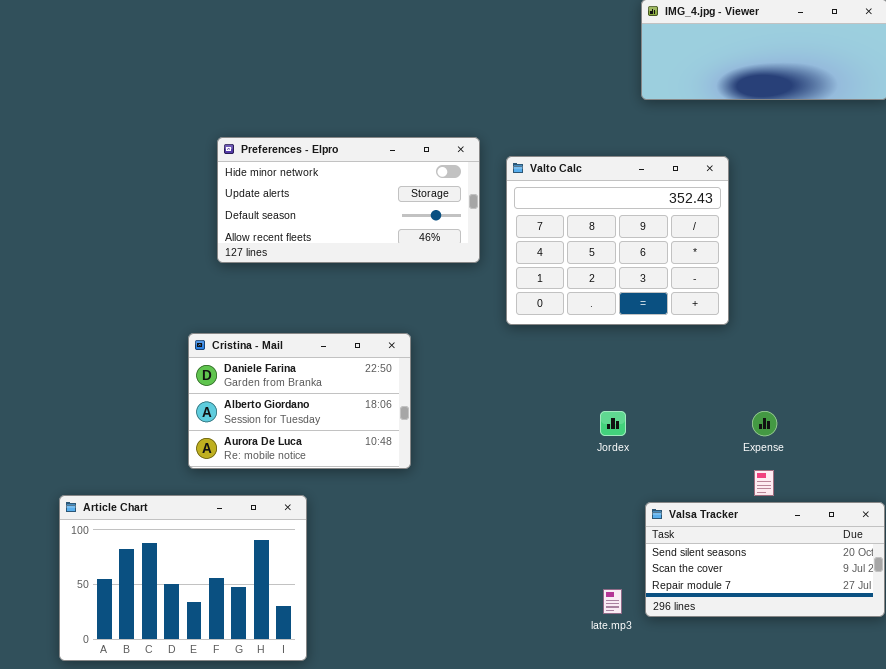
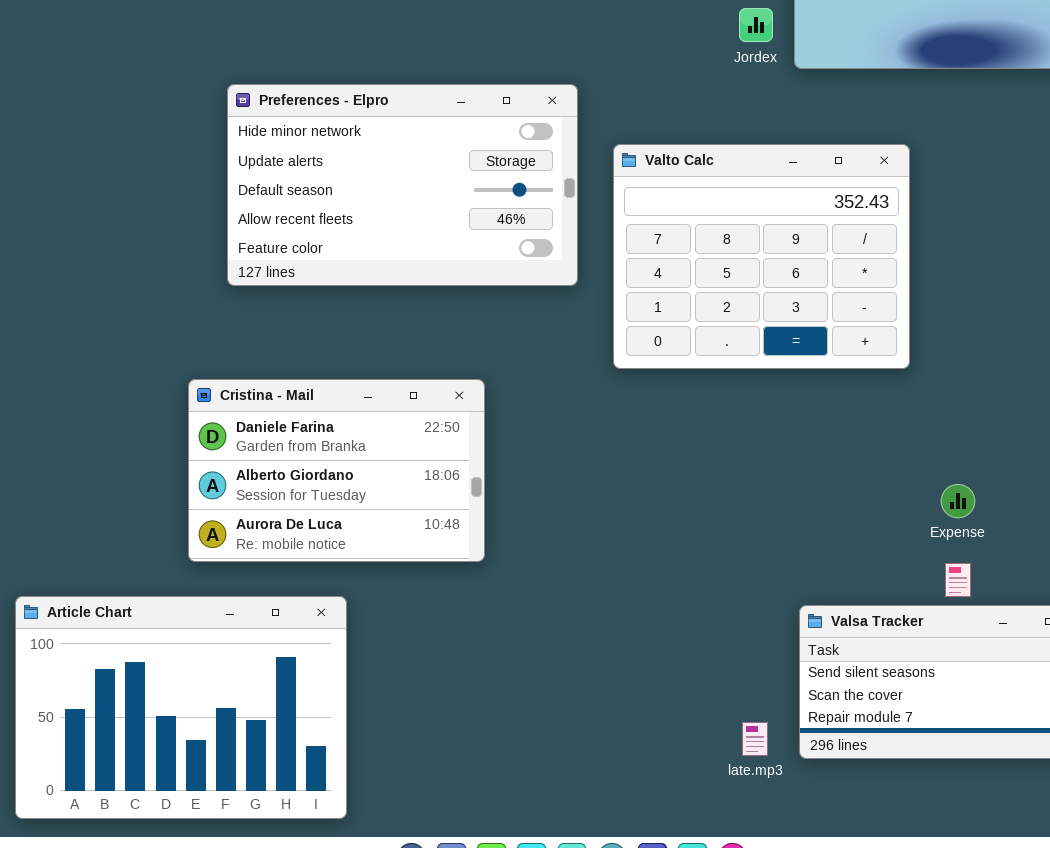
Preferences - Elpro: [217,137,480,263] -> [227,84,578,286], resized
Jordex: [600,411,626,436] -> [739,8,773,42], moved

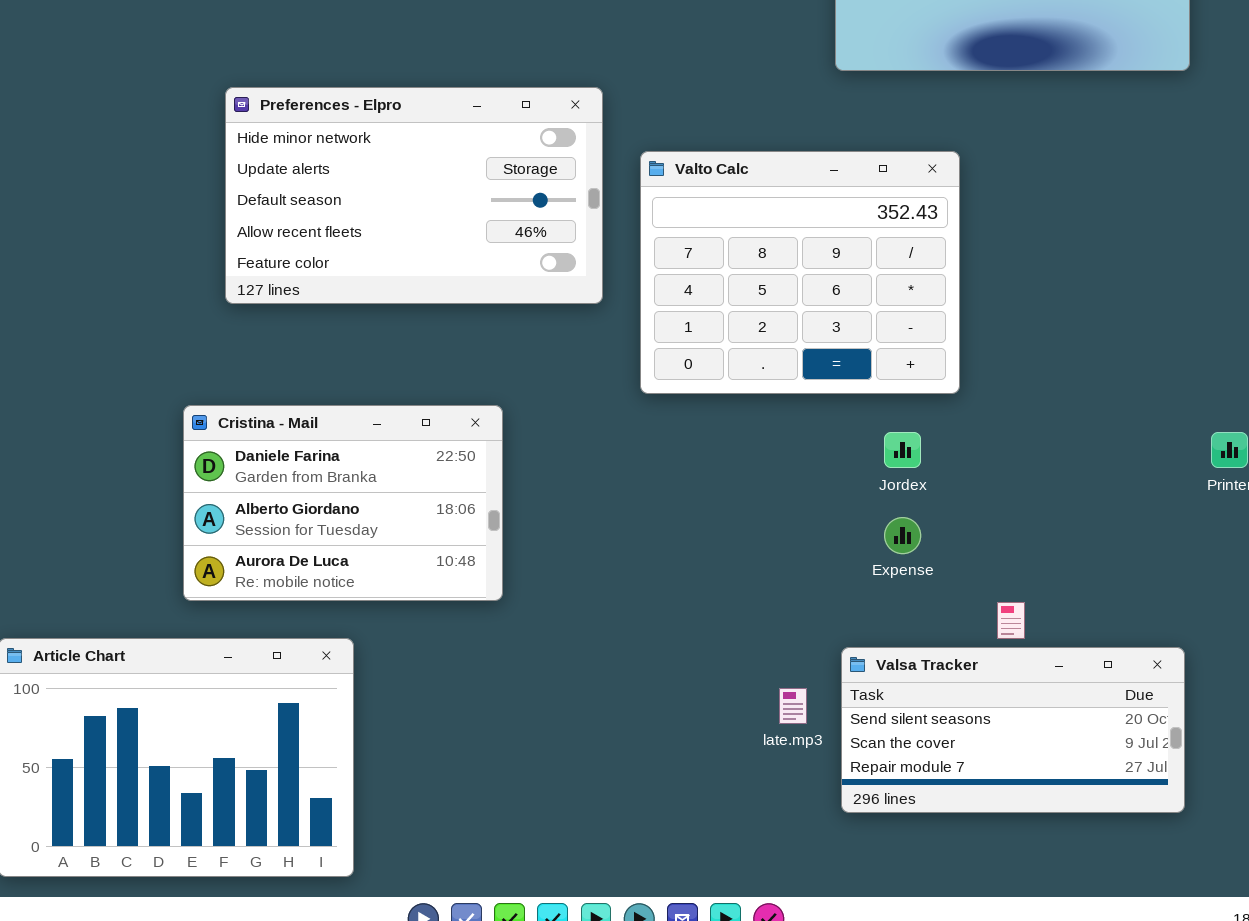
Jordex: [739,8,773,42] -> [884,432,921,468], moved
Expense: [941,484,975,518] -> [884,517,921,554], moved
late.mp3: [742,722,768,756] -> [779,688,807,724], moved

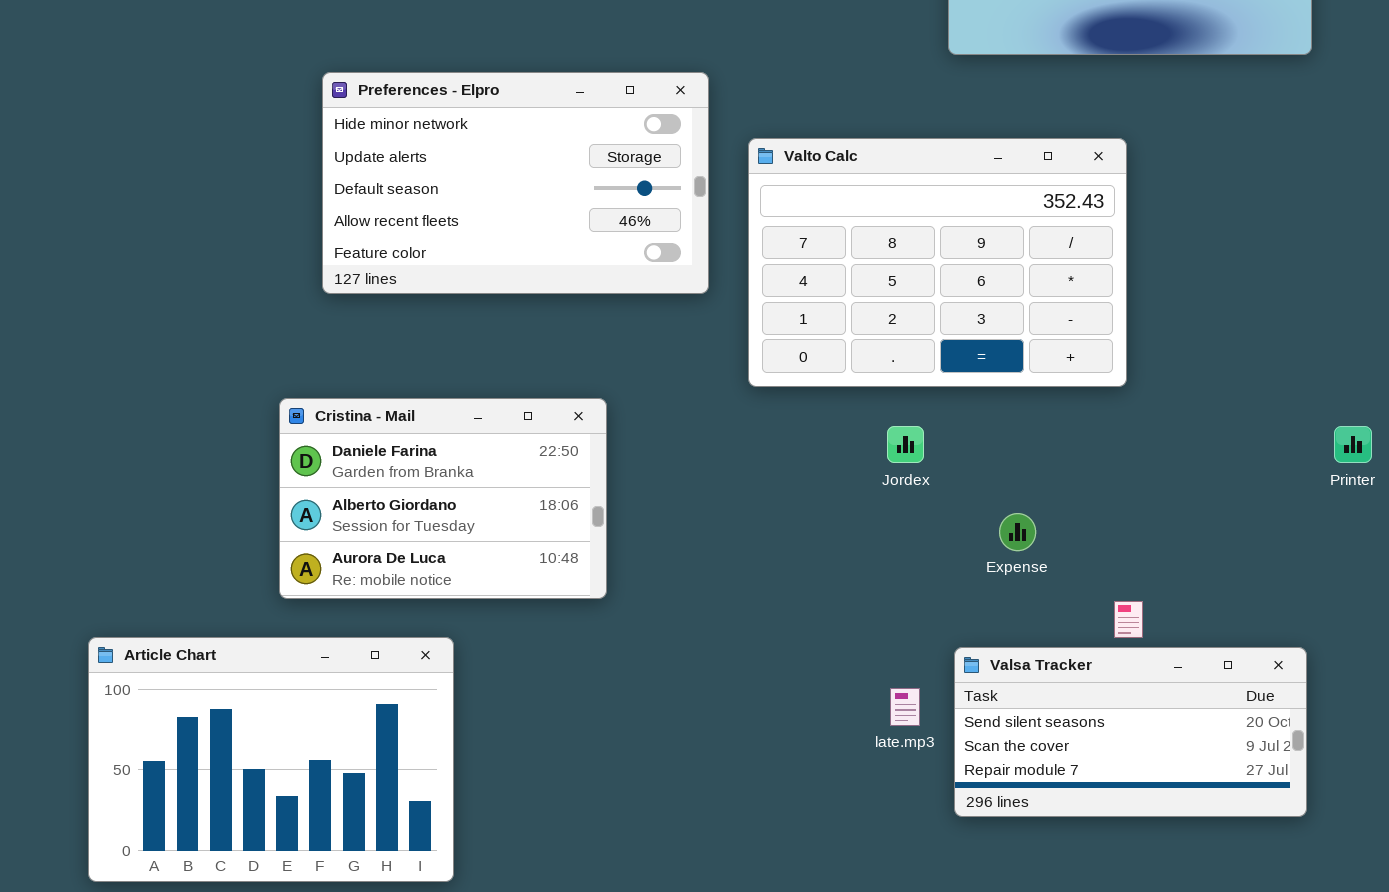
Valto Calc: [640,151,960,394] -> [748,138,1127,387], resized
Jordex: [884,432,921,468] -> [887,426,924,463], moved

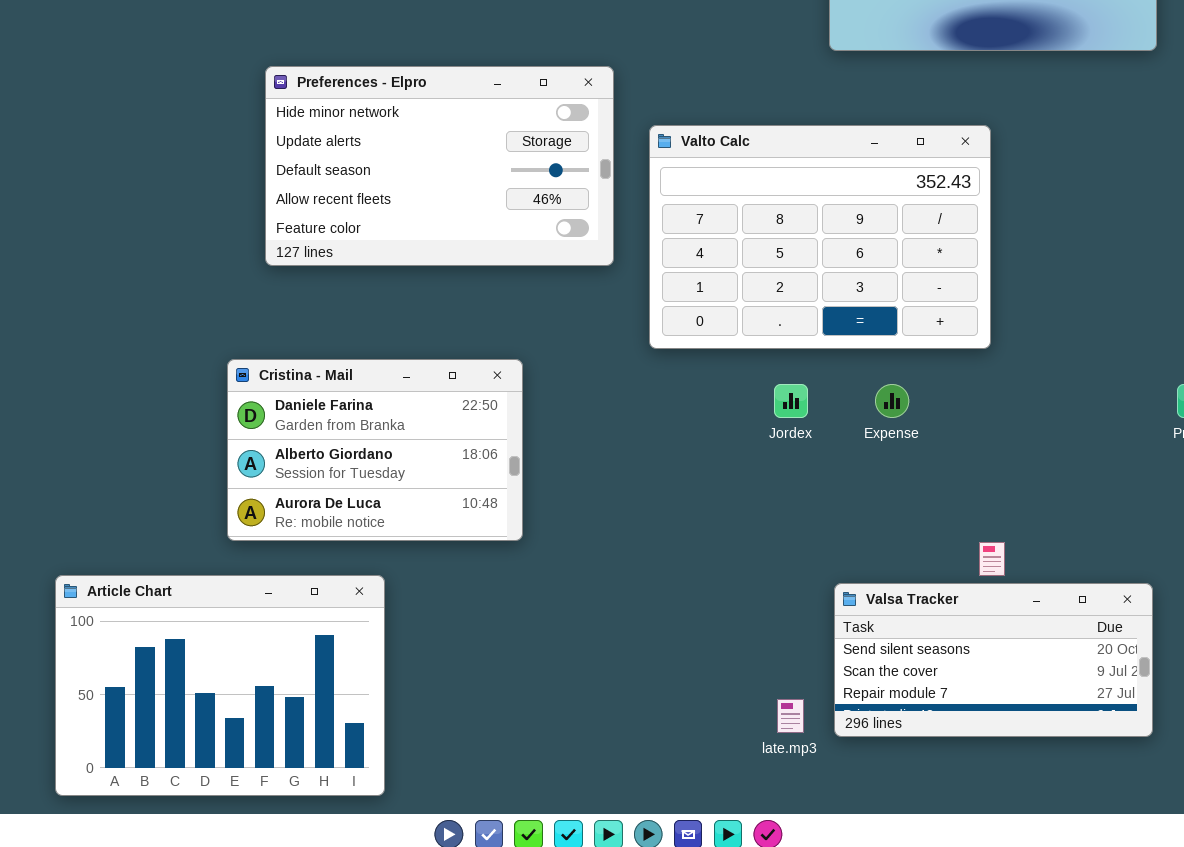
Expense: [999,513,1036,551] -> [875,384,909,418], moved
late.mp3: [890,688,920,726] -> [777,699,804,733], moved

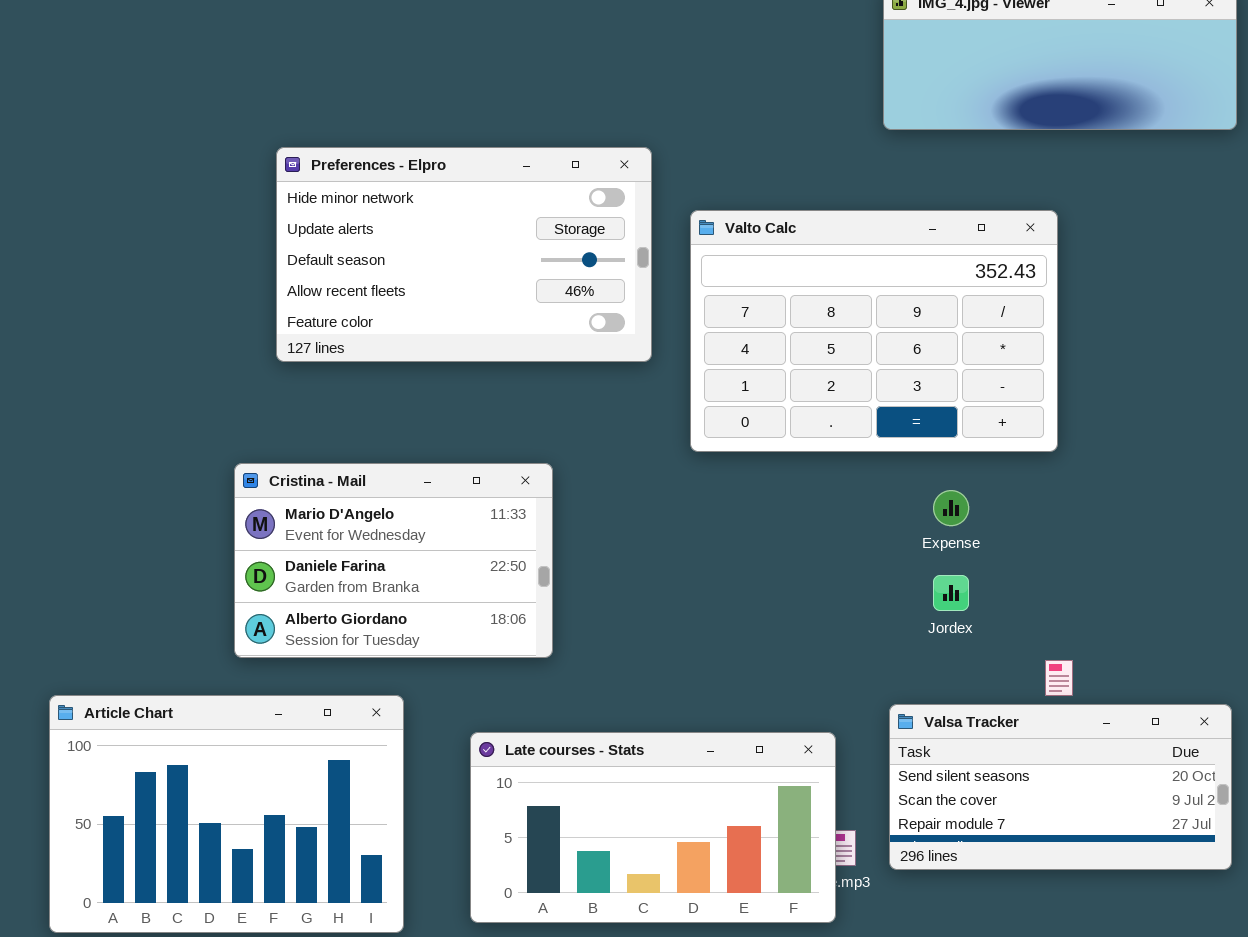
Cristina - Mail: [227,359,523,541] -> [234,463,553,658], scrolled up 1 row
Jordex: [774,384,808,418] -> [933,575,969,611], moved
Late courses - Stats: none -> [470,732,836,923], opened

